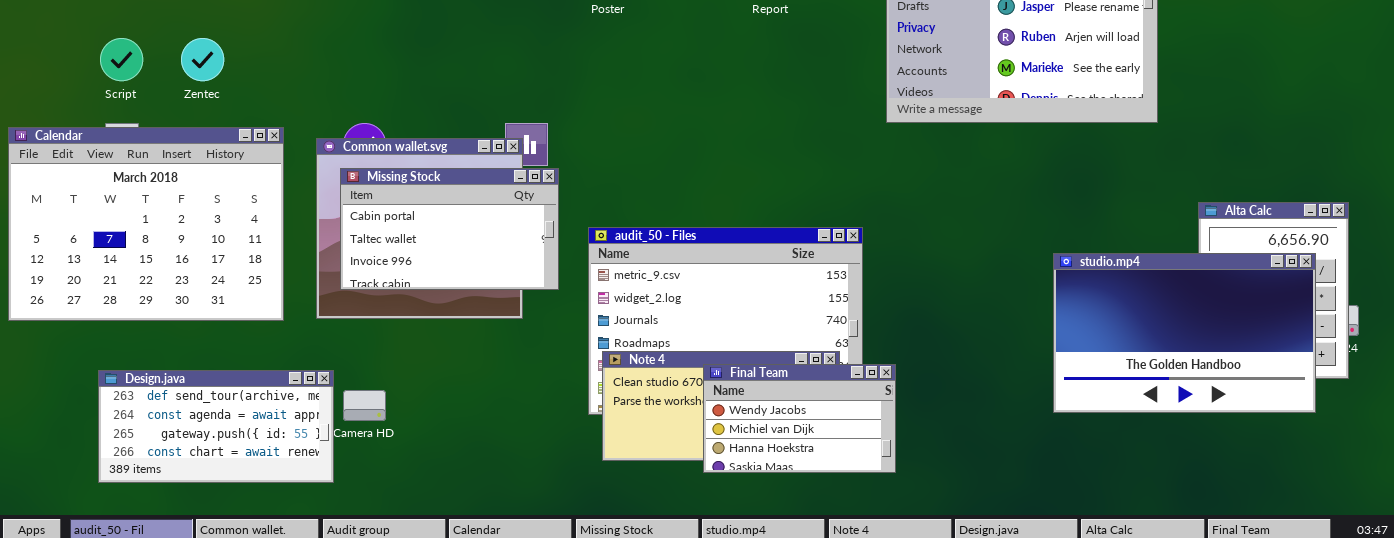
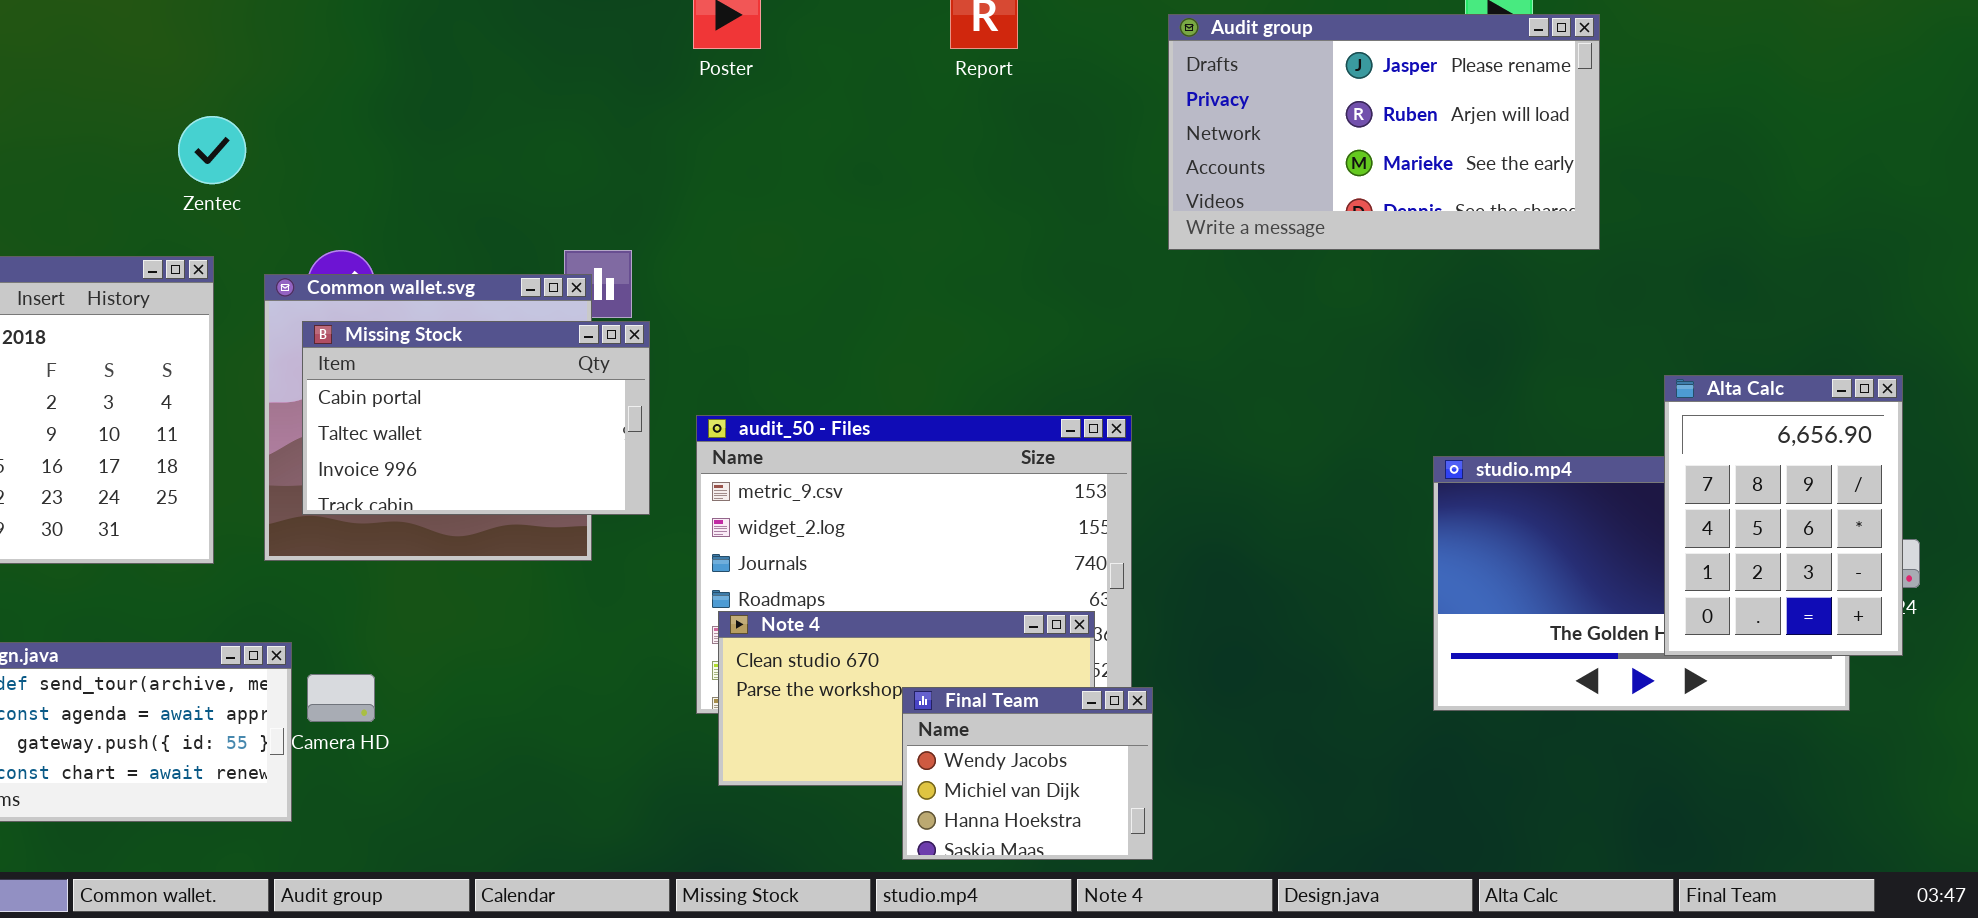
Zentec: [181,38,224,81] -> [178,116,246,184], moved
Alta Calc: [1198,202,1349,379] -> [1664,375,1903,656], raised
Final Team: [703,364,896,473] -> [902,687,1153,860], moved, resized

